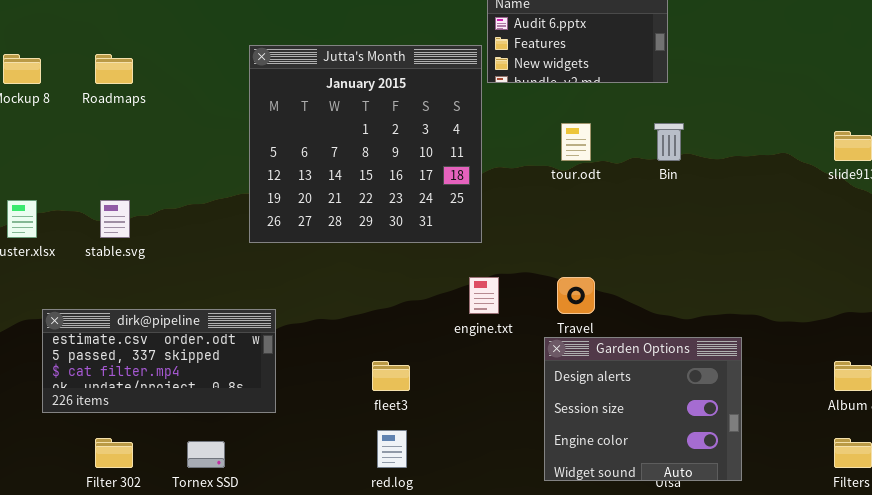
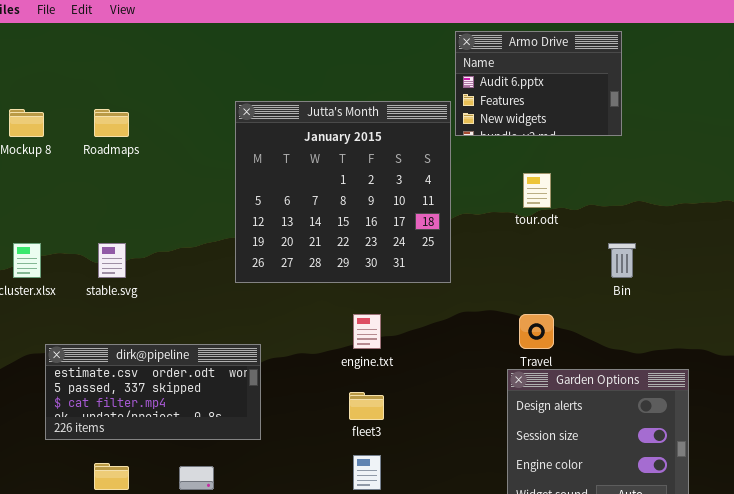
Bin: [654,123,684,161] -> [608,243,636,278], moved
engine.txt: [469,277,499,314] -> [353,314,381,349], moved

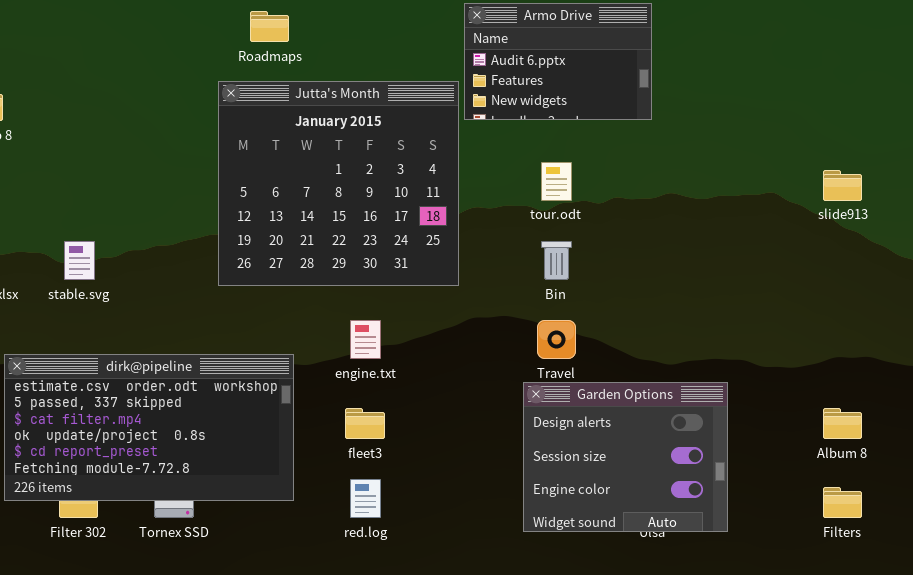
Roadmaps: [94,109,129,137] -> [250,11,289,42], moved
Bin: [608,243,636,278] -> [541,241,572,280], moved
dirk@pipeline: [45,344,261,440] -> [4,354,294,501], resized

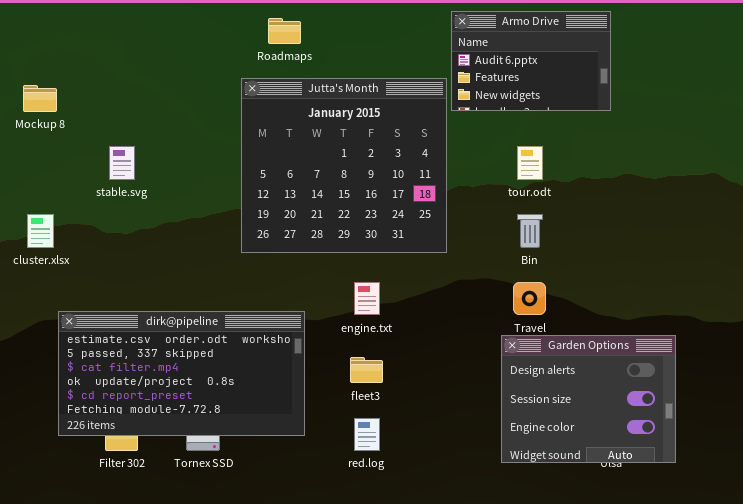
stable.svg: [64,241,95,280] -> [109,146,135,180], moved

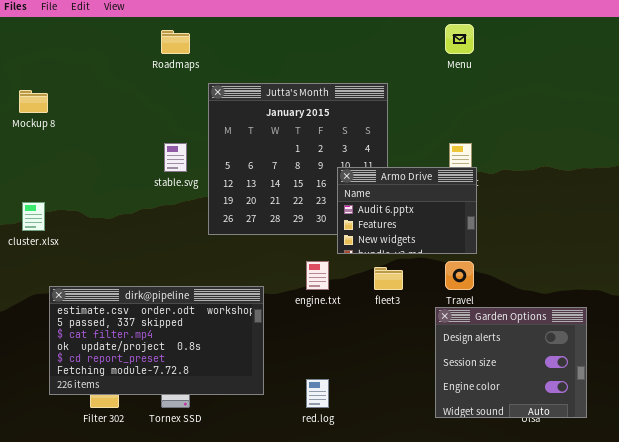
Armo Drive: [451,11,611,111] -> [337,167,477,254], moved
Roadmaps: [268,18,301,44] -> [161,30,190,54], moved
stable.svg: [109,146,135,180] -> [164,143,187,172], moved
fleet3: [350,357,383,383] -> [374,267,403,290], moved

